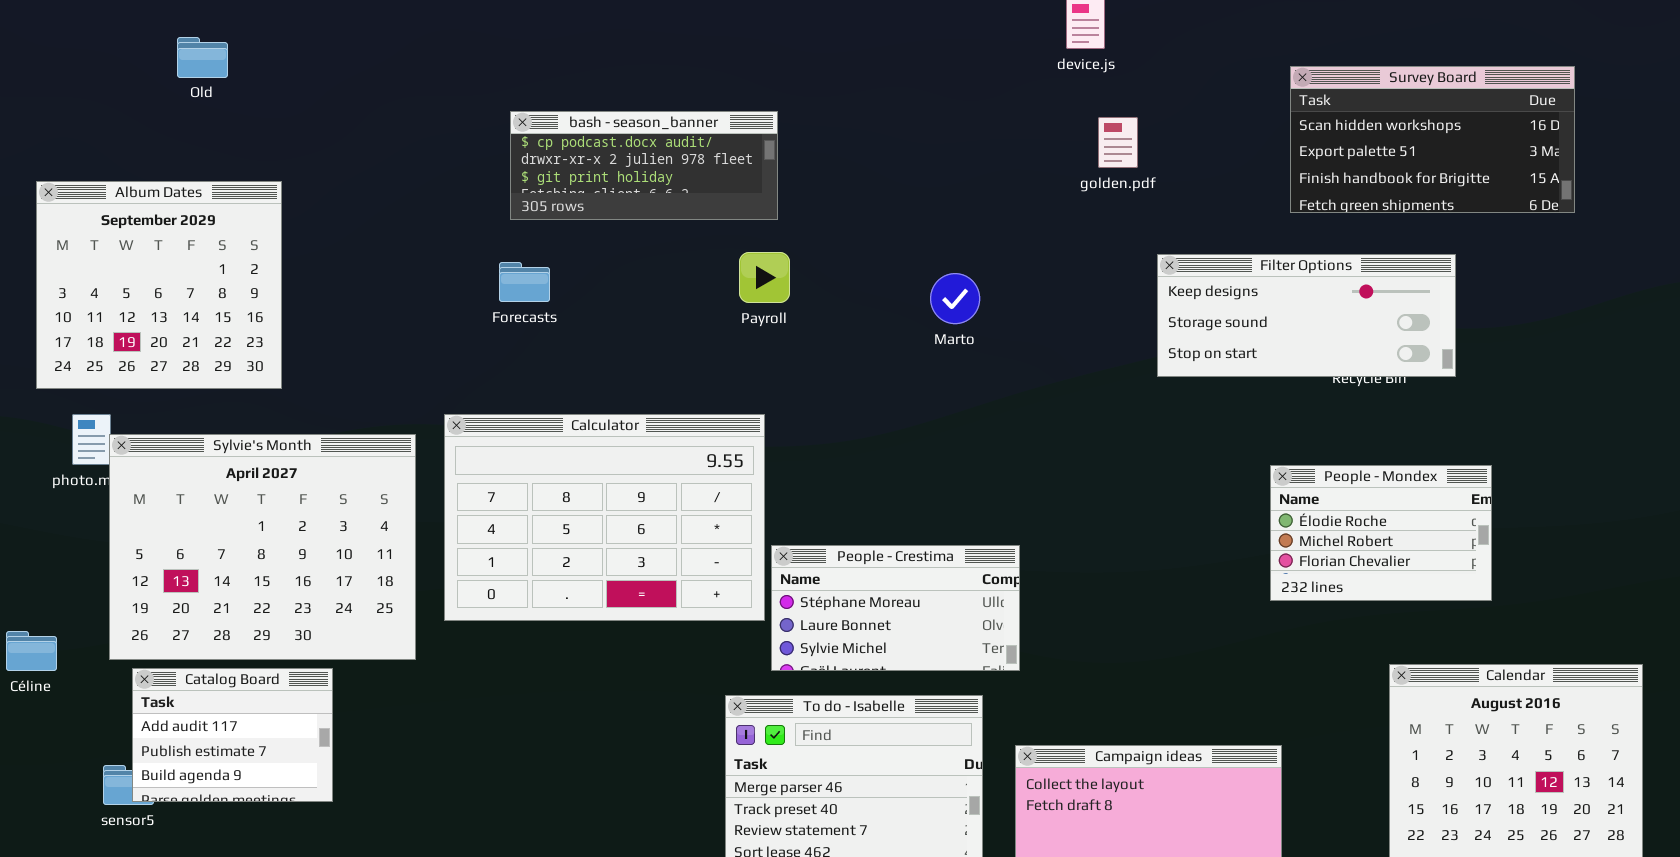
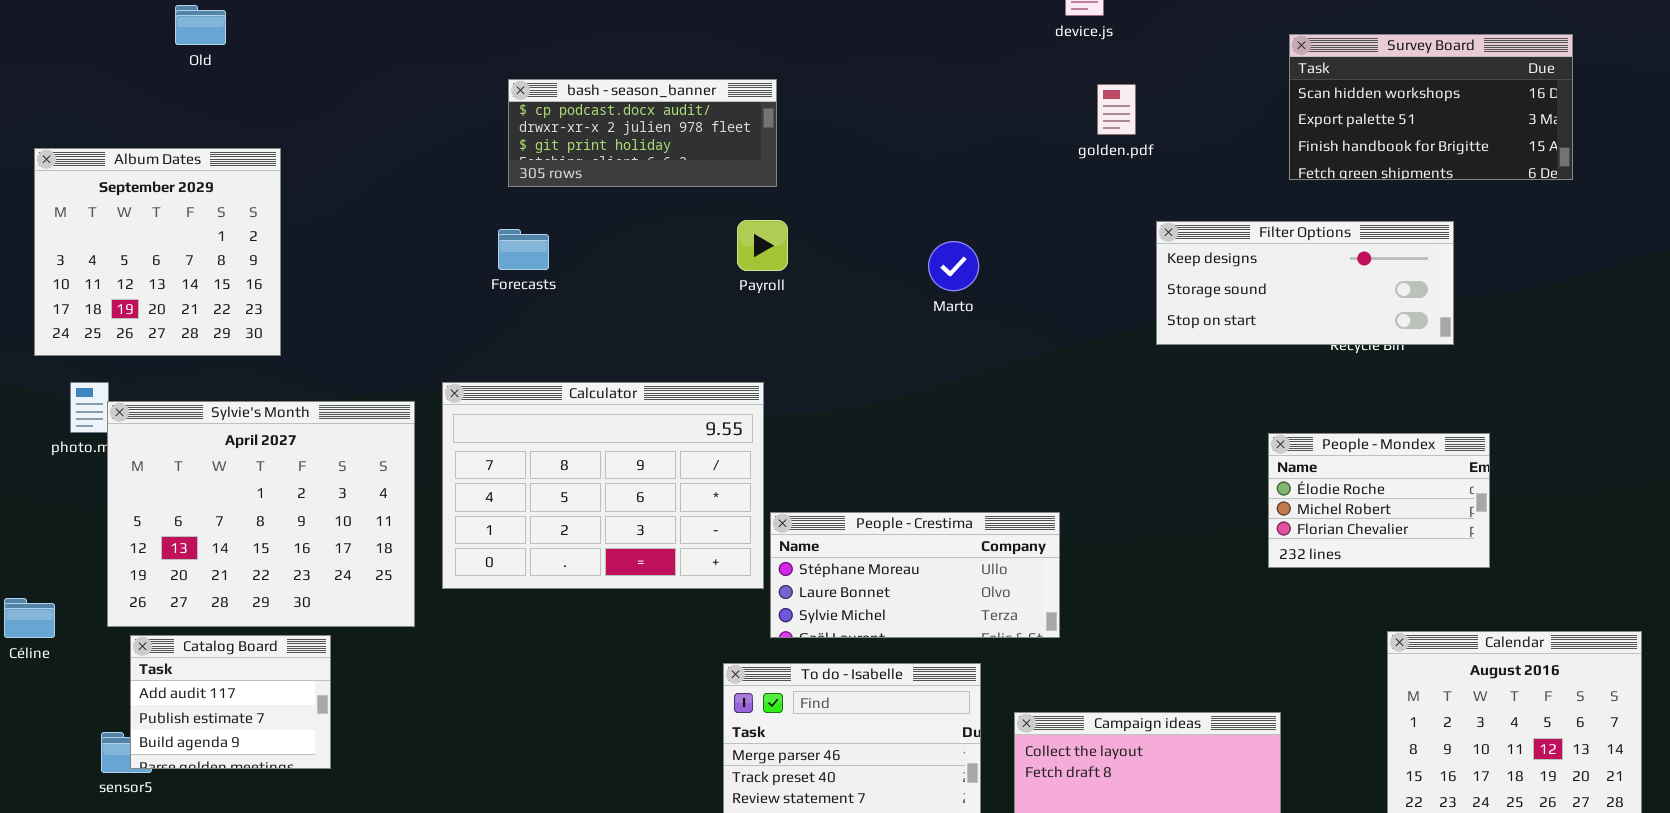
People - Crestima: [771,545,1020,671] -> [770,512,1060,638], resized

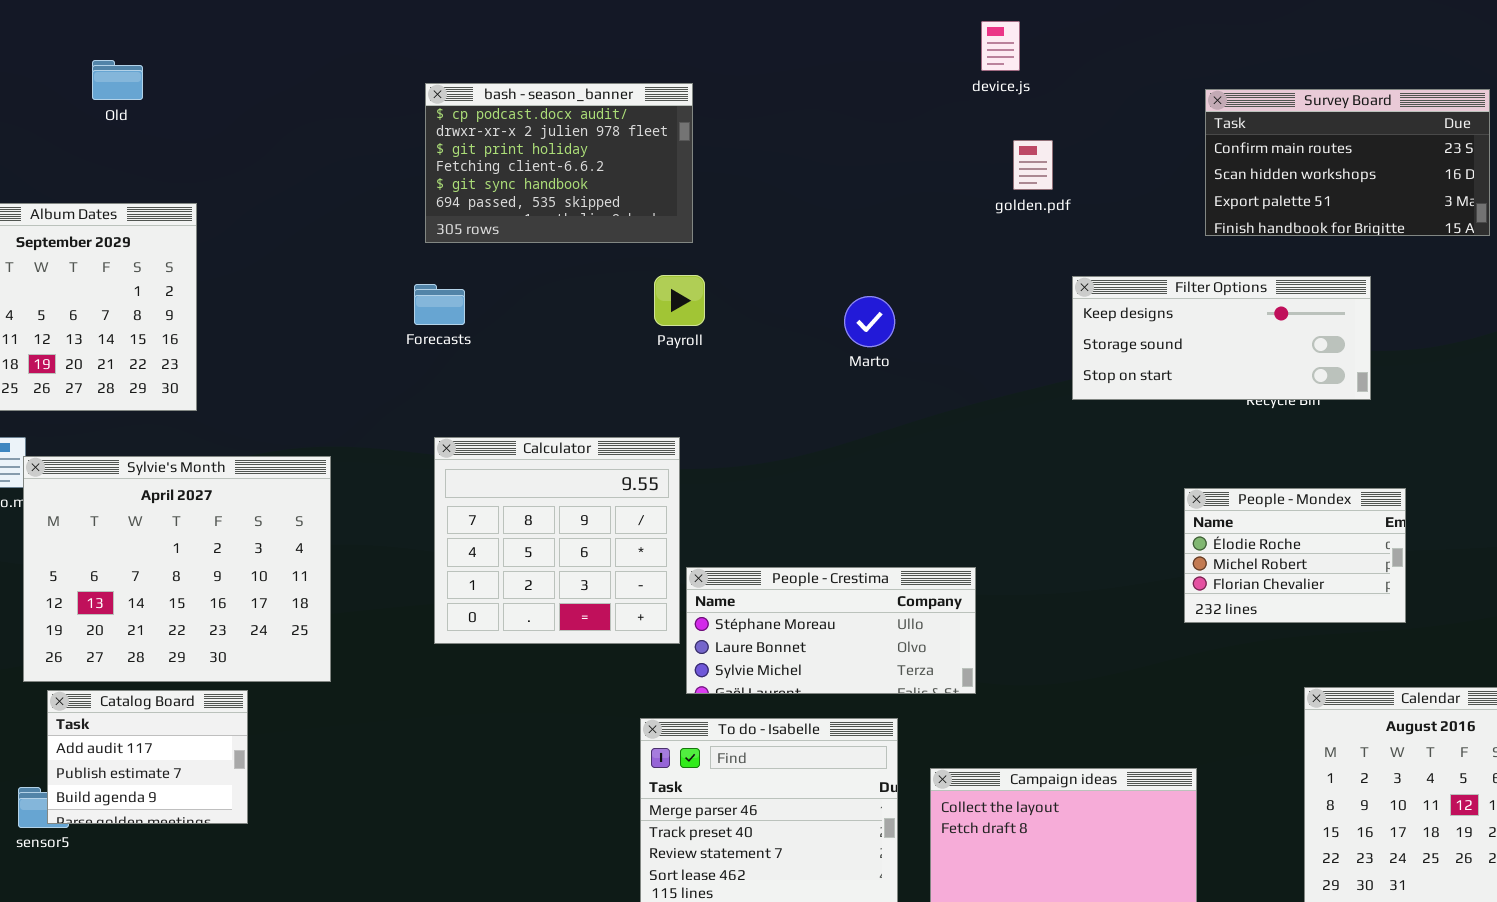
Survey Board: [1289,34,1573,180] -> [1205,89,1490,236], scrolled up 1 row
bash - season_banner: [508,79,777,187] -> [425,83,693,243], resized
Calculator: [442,382,764,589] -> [434,437,680,644], resized

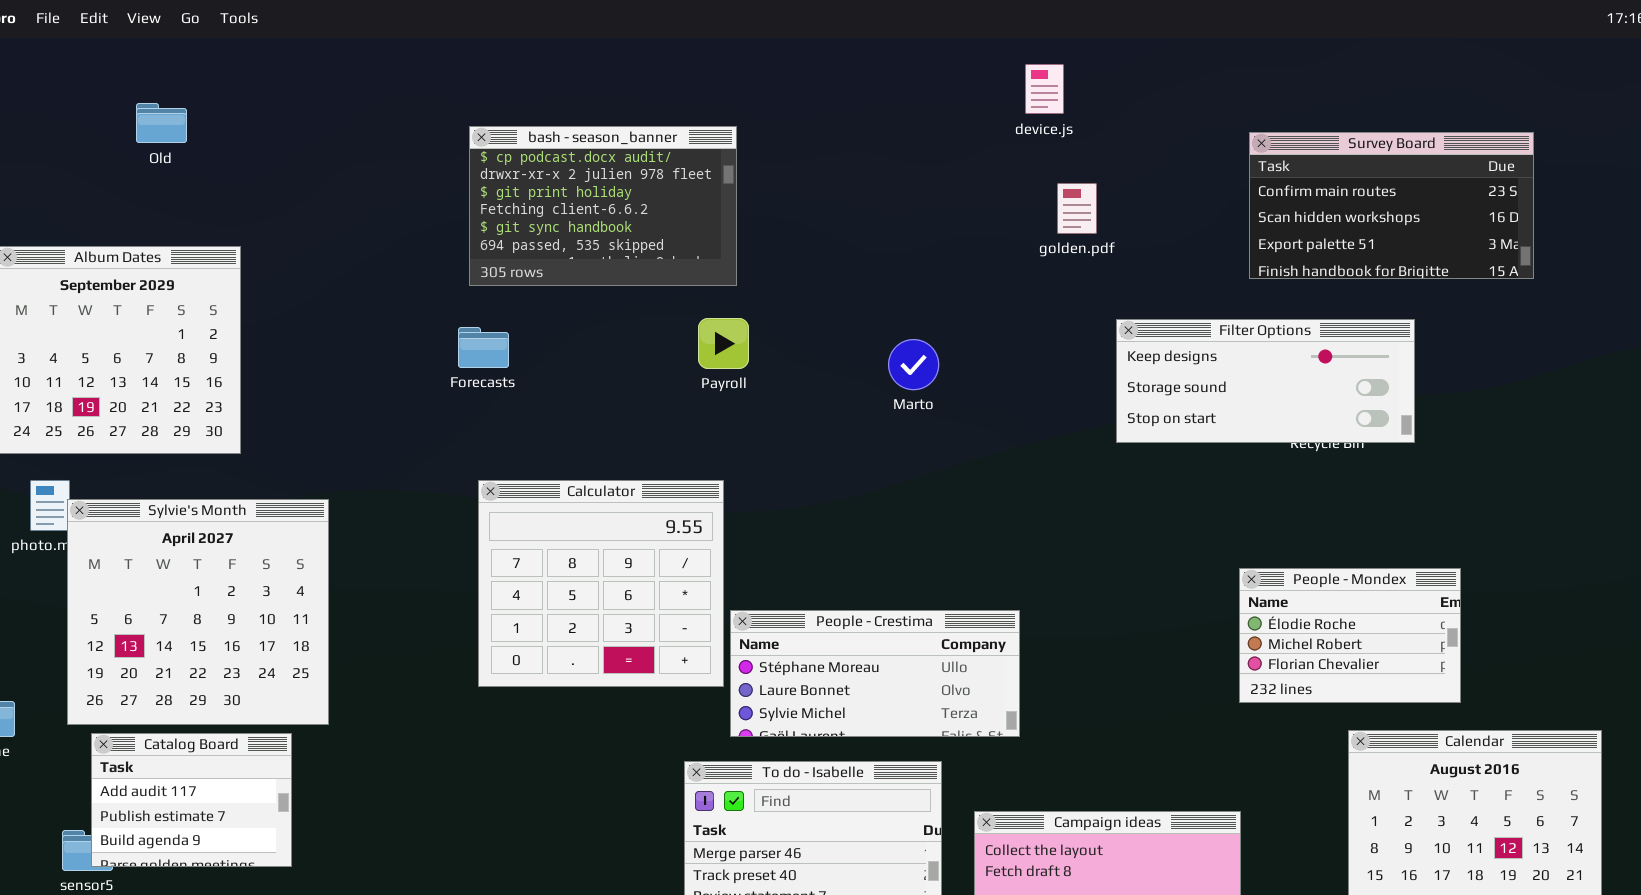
Sylvie's Month: [23,456,331,682] -> [67,499,329,725], resized
People - Mondex: [1184,488,1406,623] -> [1239,568,1461,703], moved

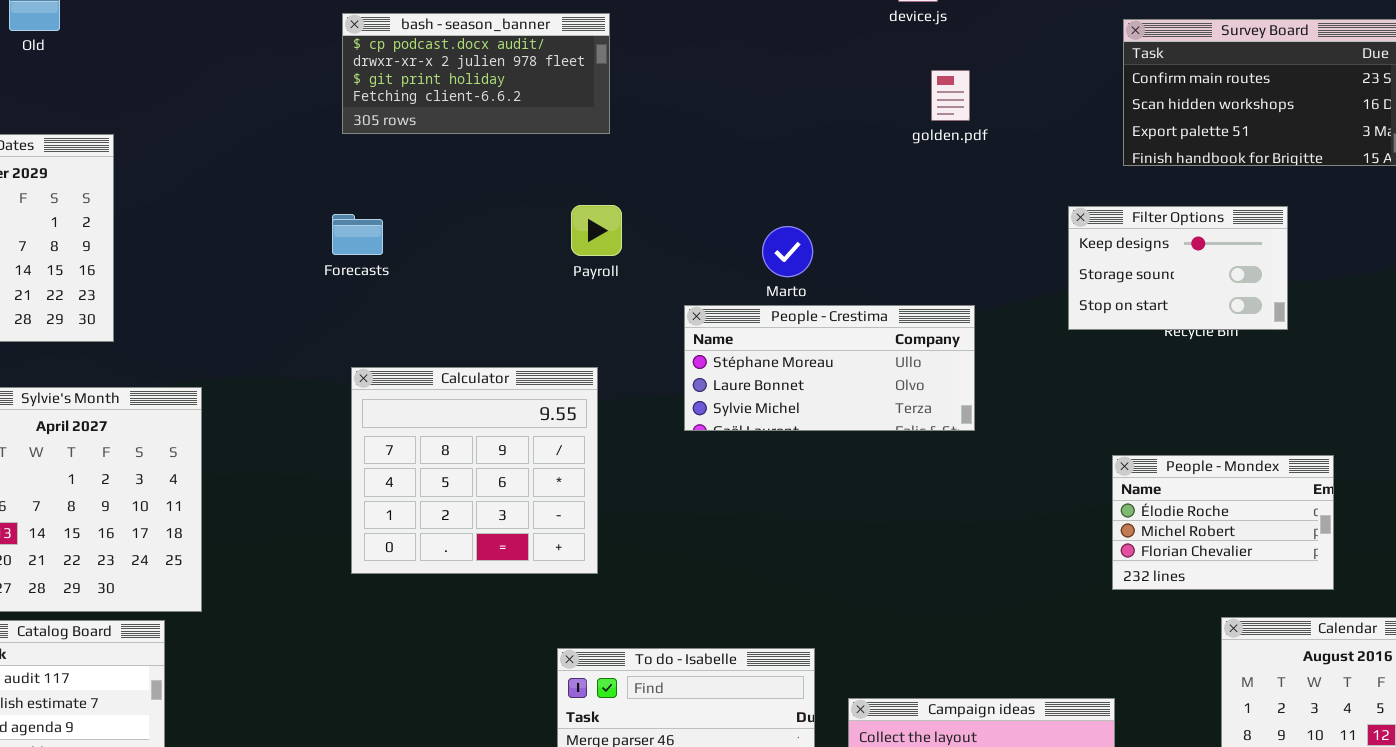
bash - season_banner: [469,126,737,286] -> [342,13,610,134], resized
Filter Options: [1116,319,1415,443] -> [1068,206,1288,330], resized
People - Crestima: [730,610,1020,737] -> [684,305,975,431], moved

